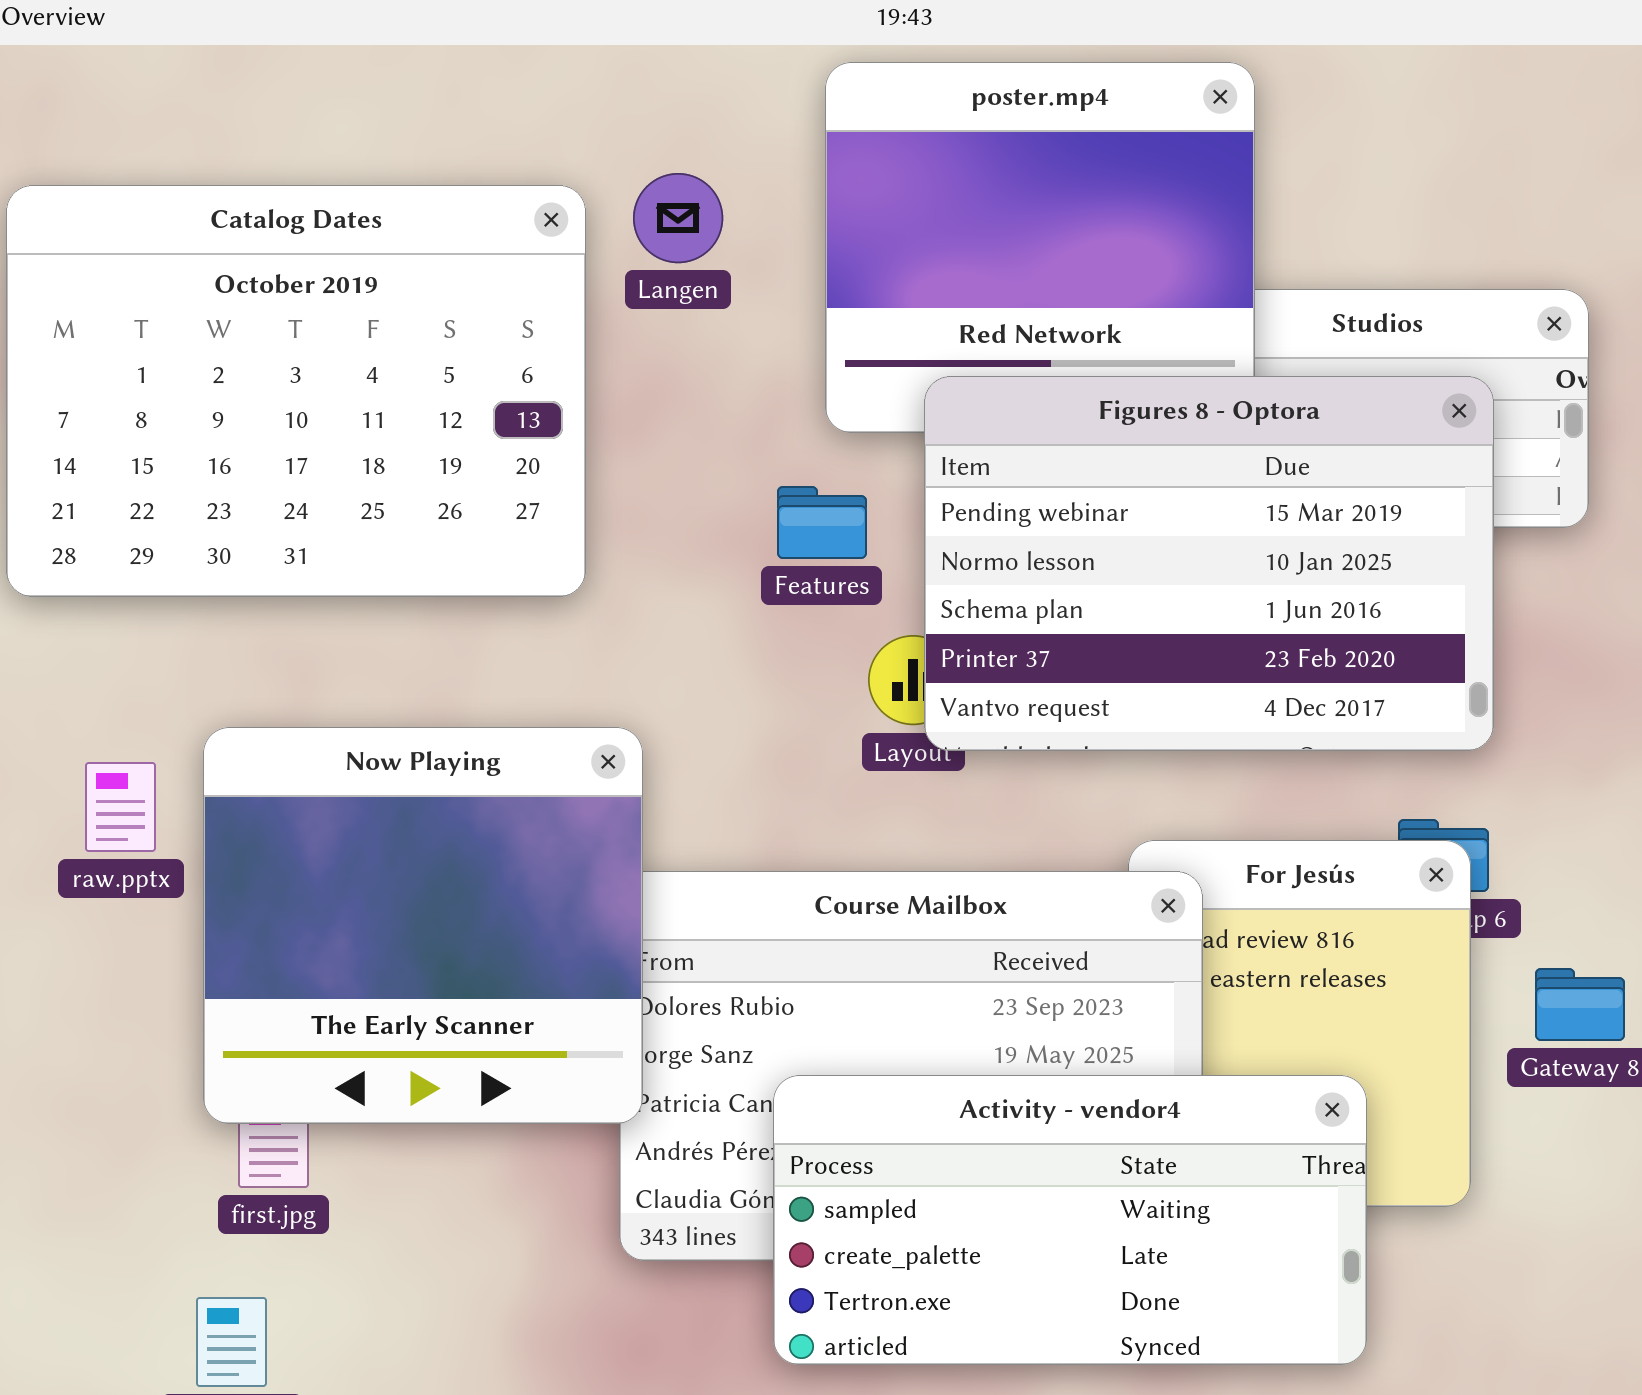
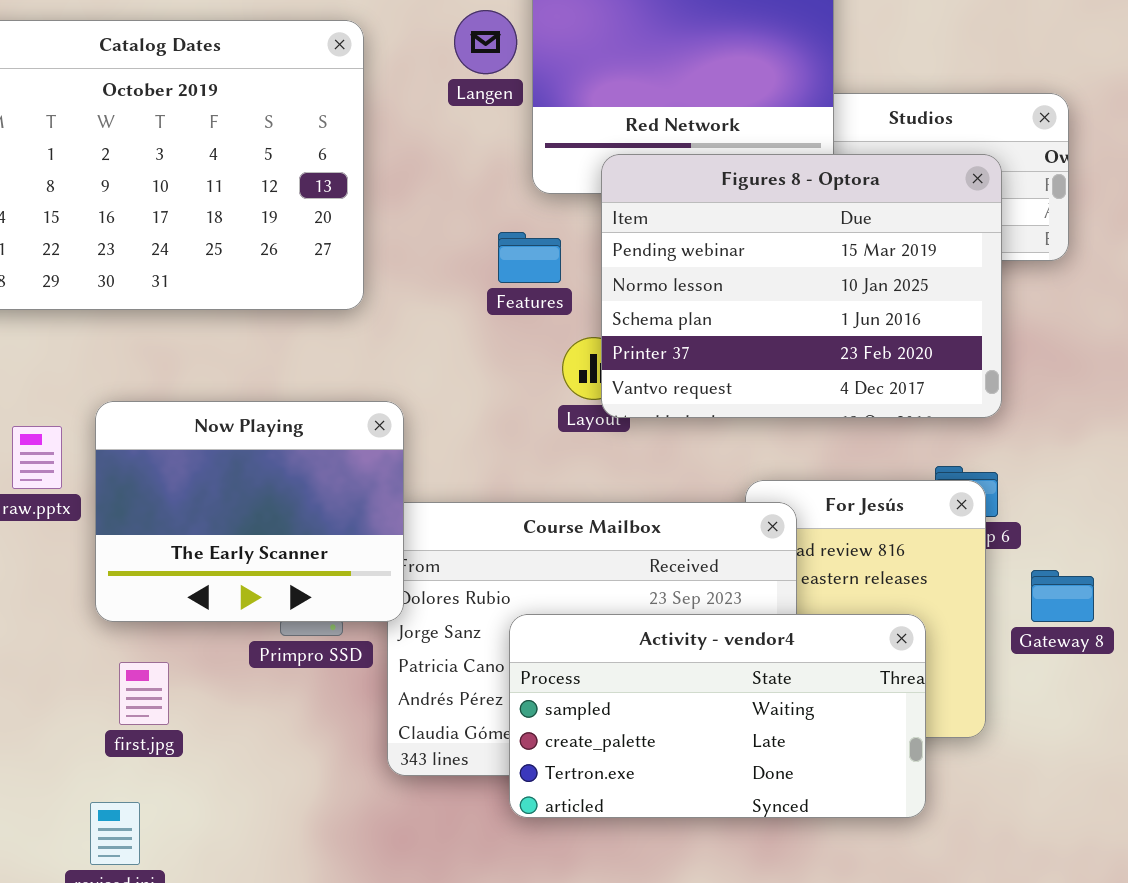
Langen: [633,173,723,263] -> [454,10,517,74], moved
Now Playing: [203,727,643,1124] -> [95,401,404,622], resized
Activity - vendor4: [773,1075,1367,1365] -> [509,614,926,818], moved

